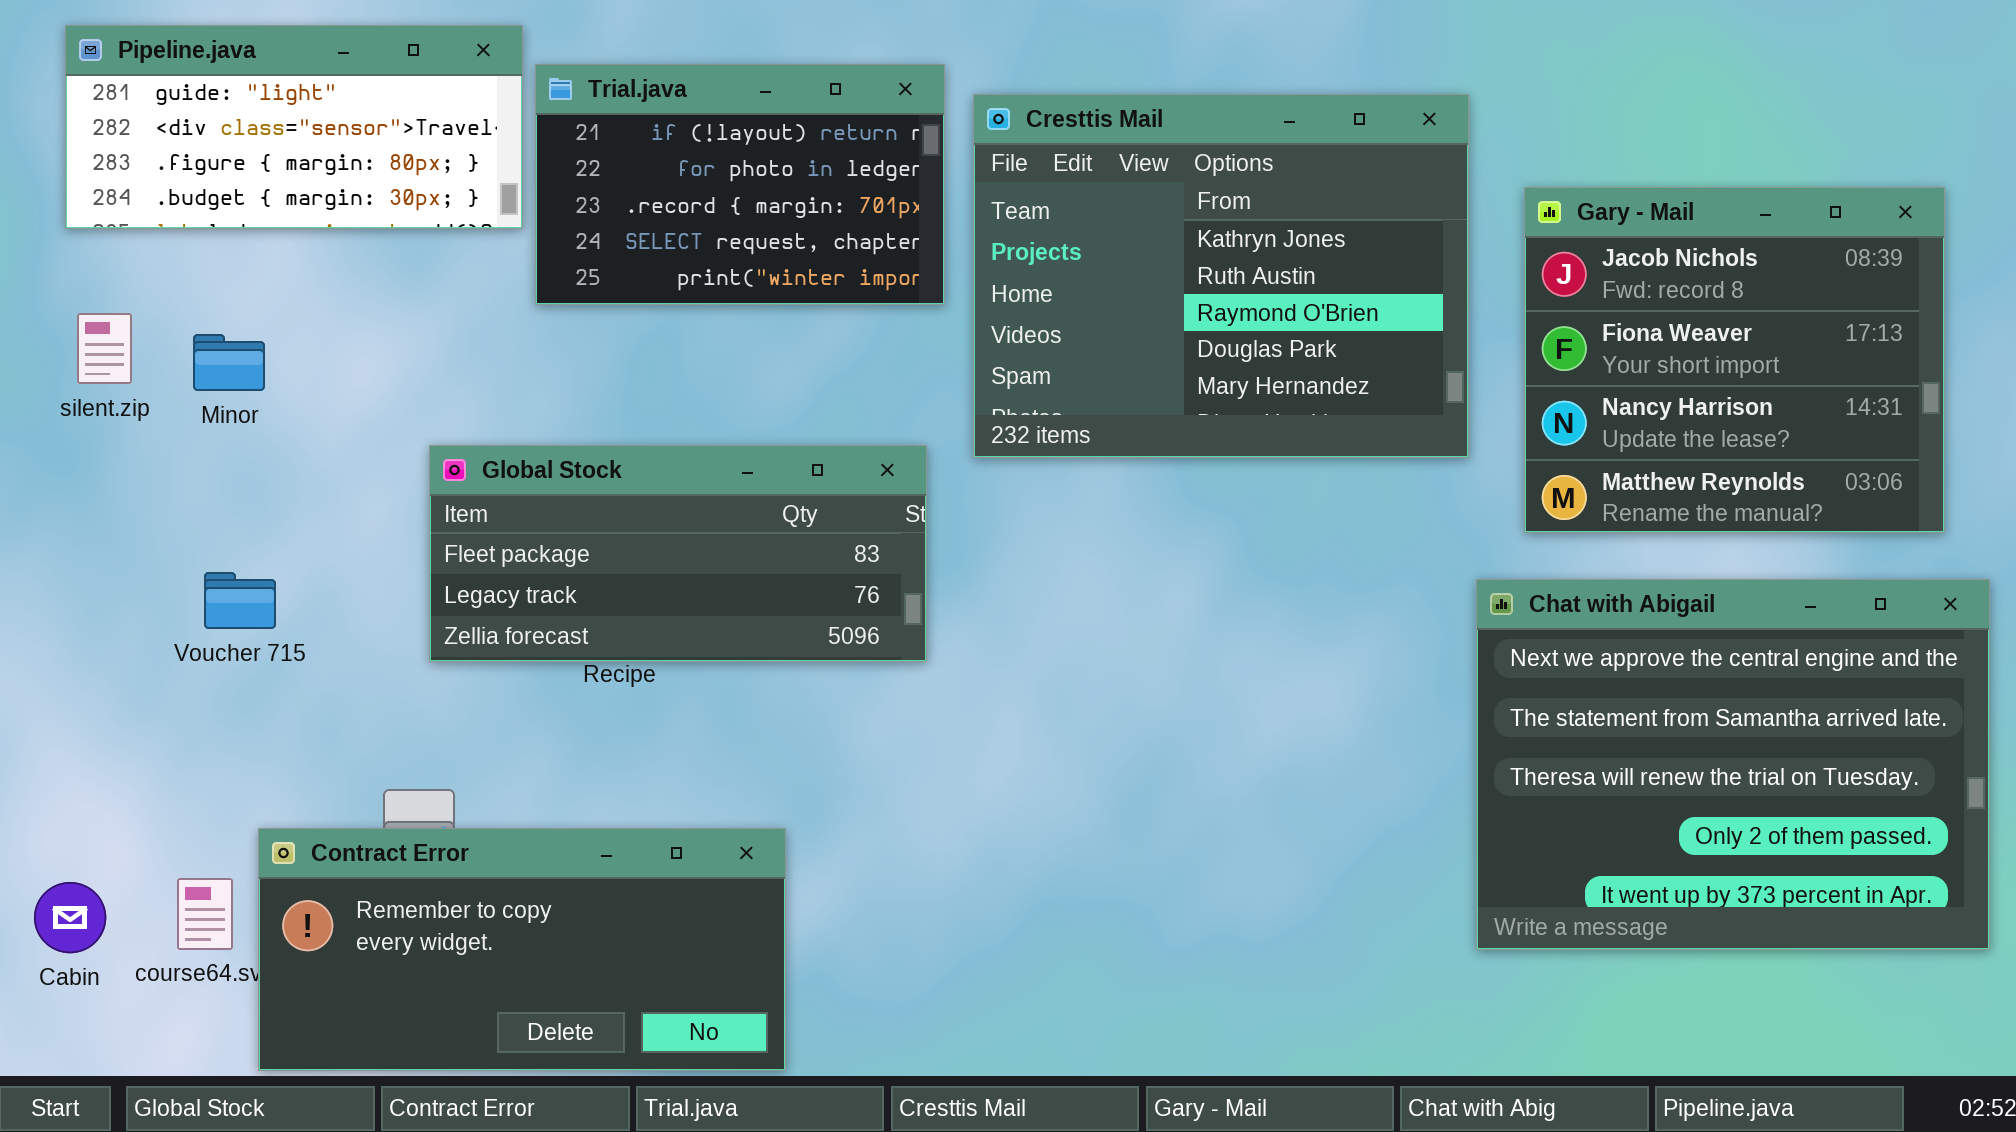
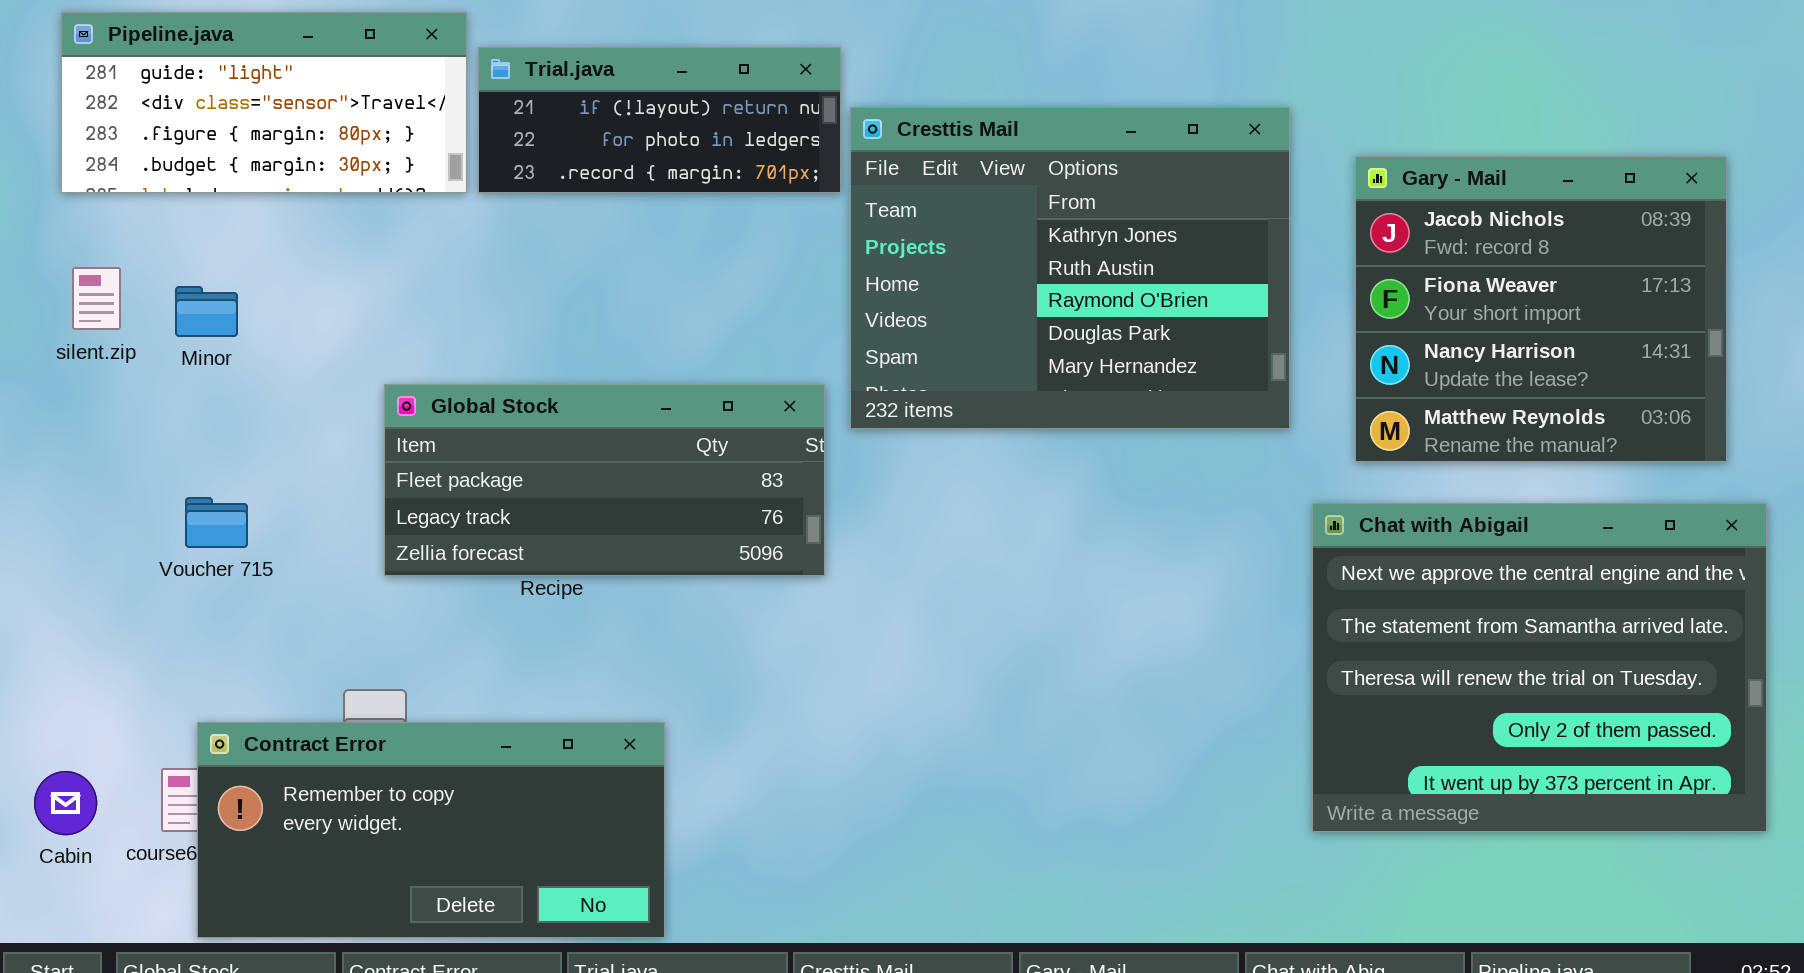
Trial.java: [535,64,945,305] -> [478,47,841,193], resized
Cresttis Mail: [973,94,1469,458] -> [850,107,1290,429], moved
Contract Error: [258,828,786,1071] -> [197,722,665,938], moved

